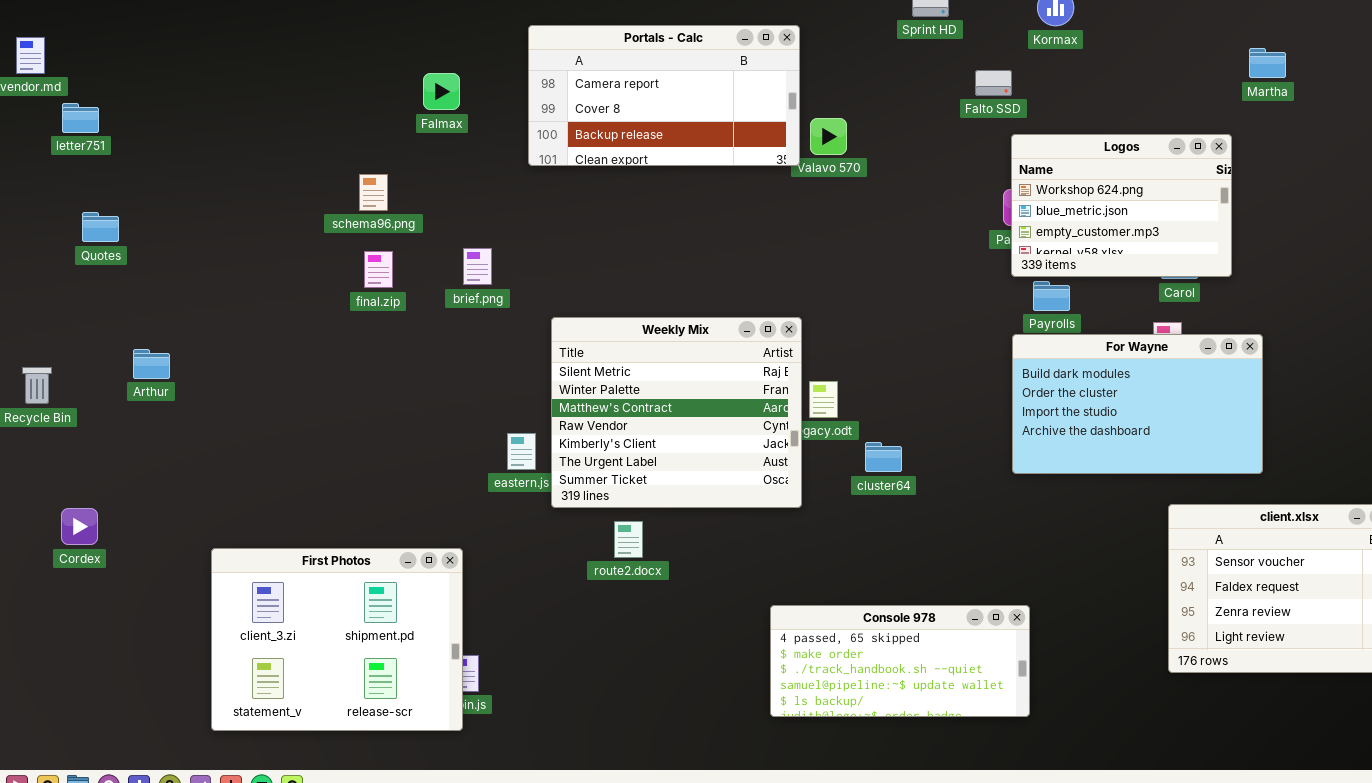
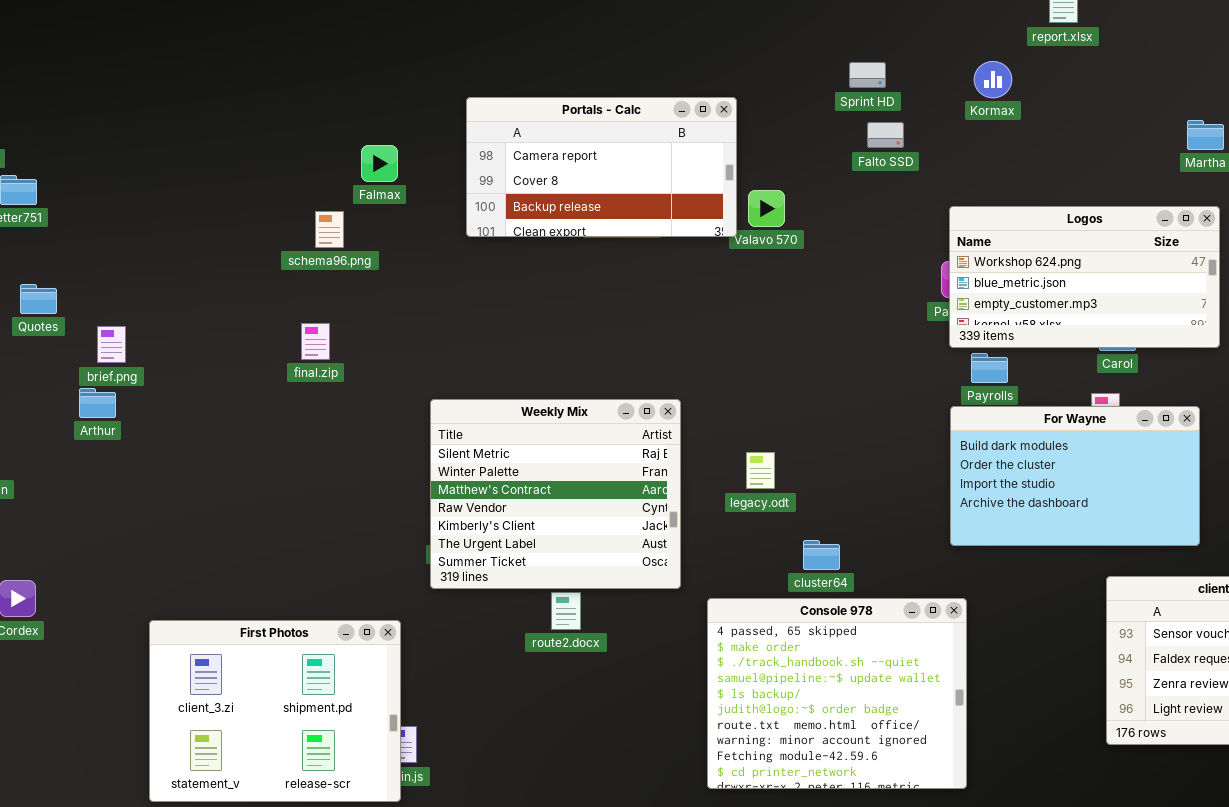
Falto SSD: [975,70,1012,96] -> [867,122,904,148], moved
Logos: [1011,134,1232,277] -> [949,206,1220,348], resized
schema96.png: [359,174,388,211] -> [315,211,344,248], moved
brief.png: [463,248,492,285] -> [97,326,126,363], moved
Weekly Mix: [551,317,802,508] -> [430,399,681,589], moved
Arthur: [133,349,170,379] -> [79,388,116,418], moved
cluster64: [865,442,902,472] -> [803,540,840,570], moved
Console 978: [770,605,1030,717] -> [707,598,967,789], resized

